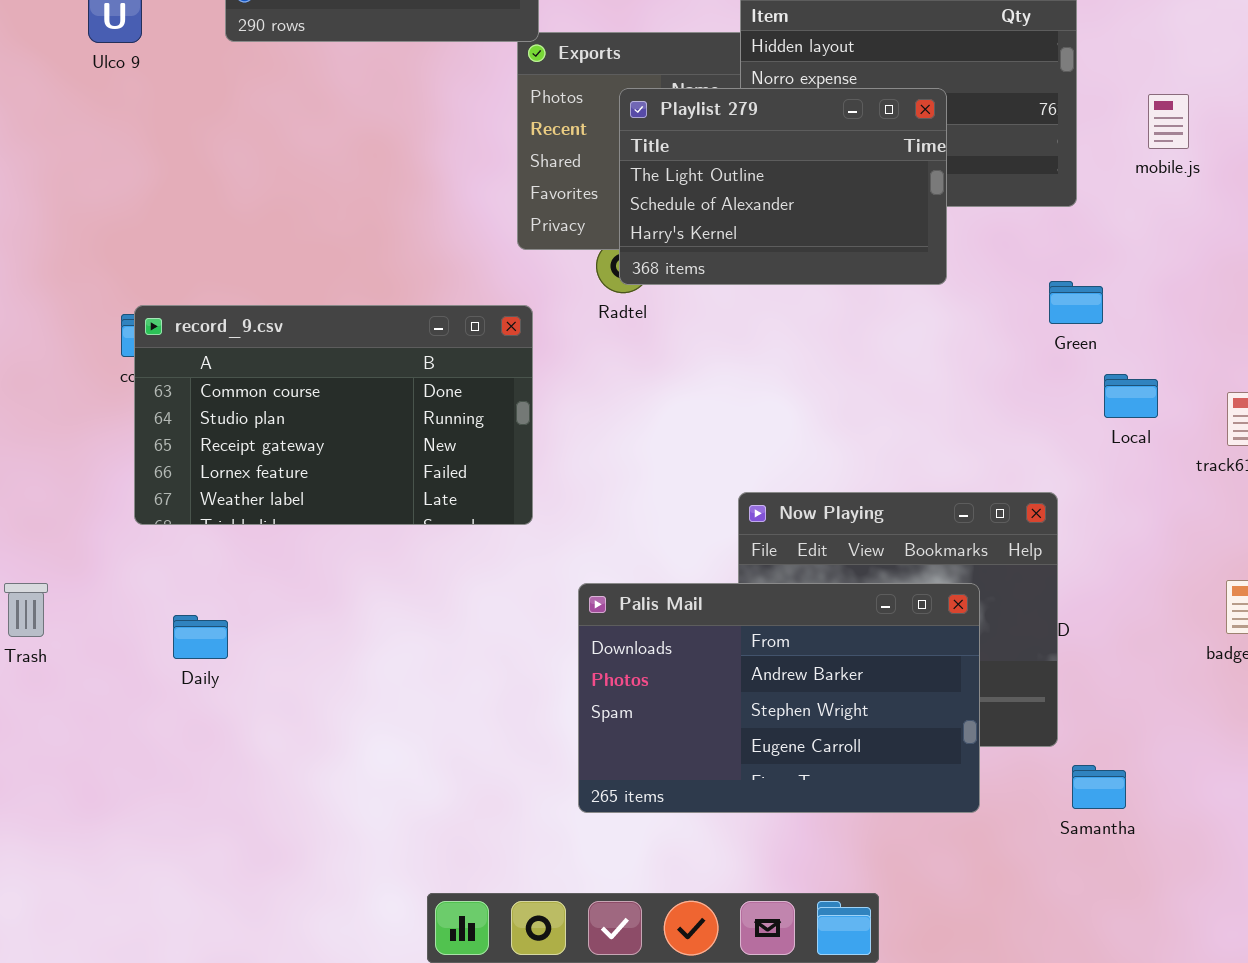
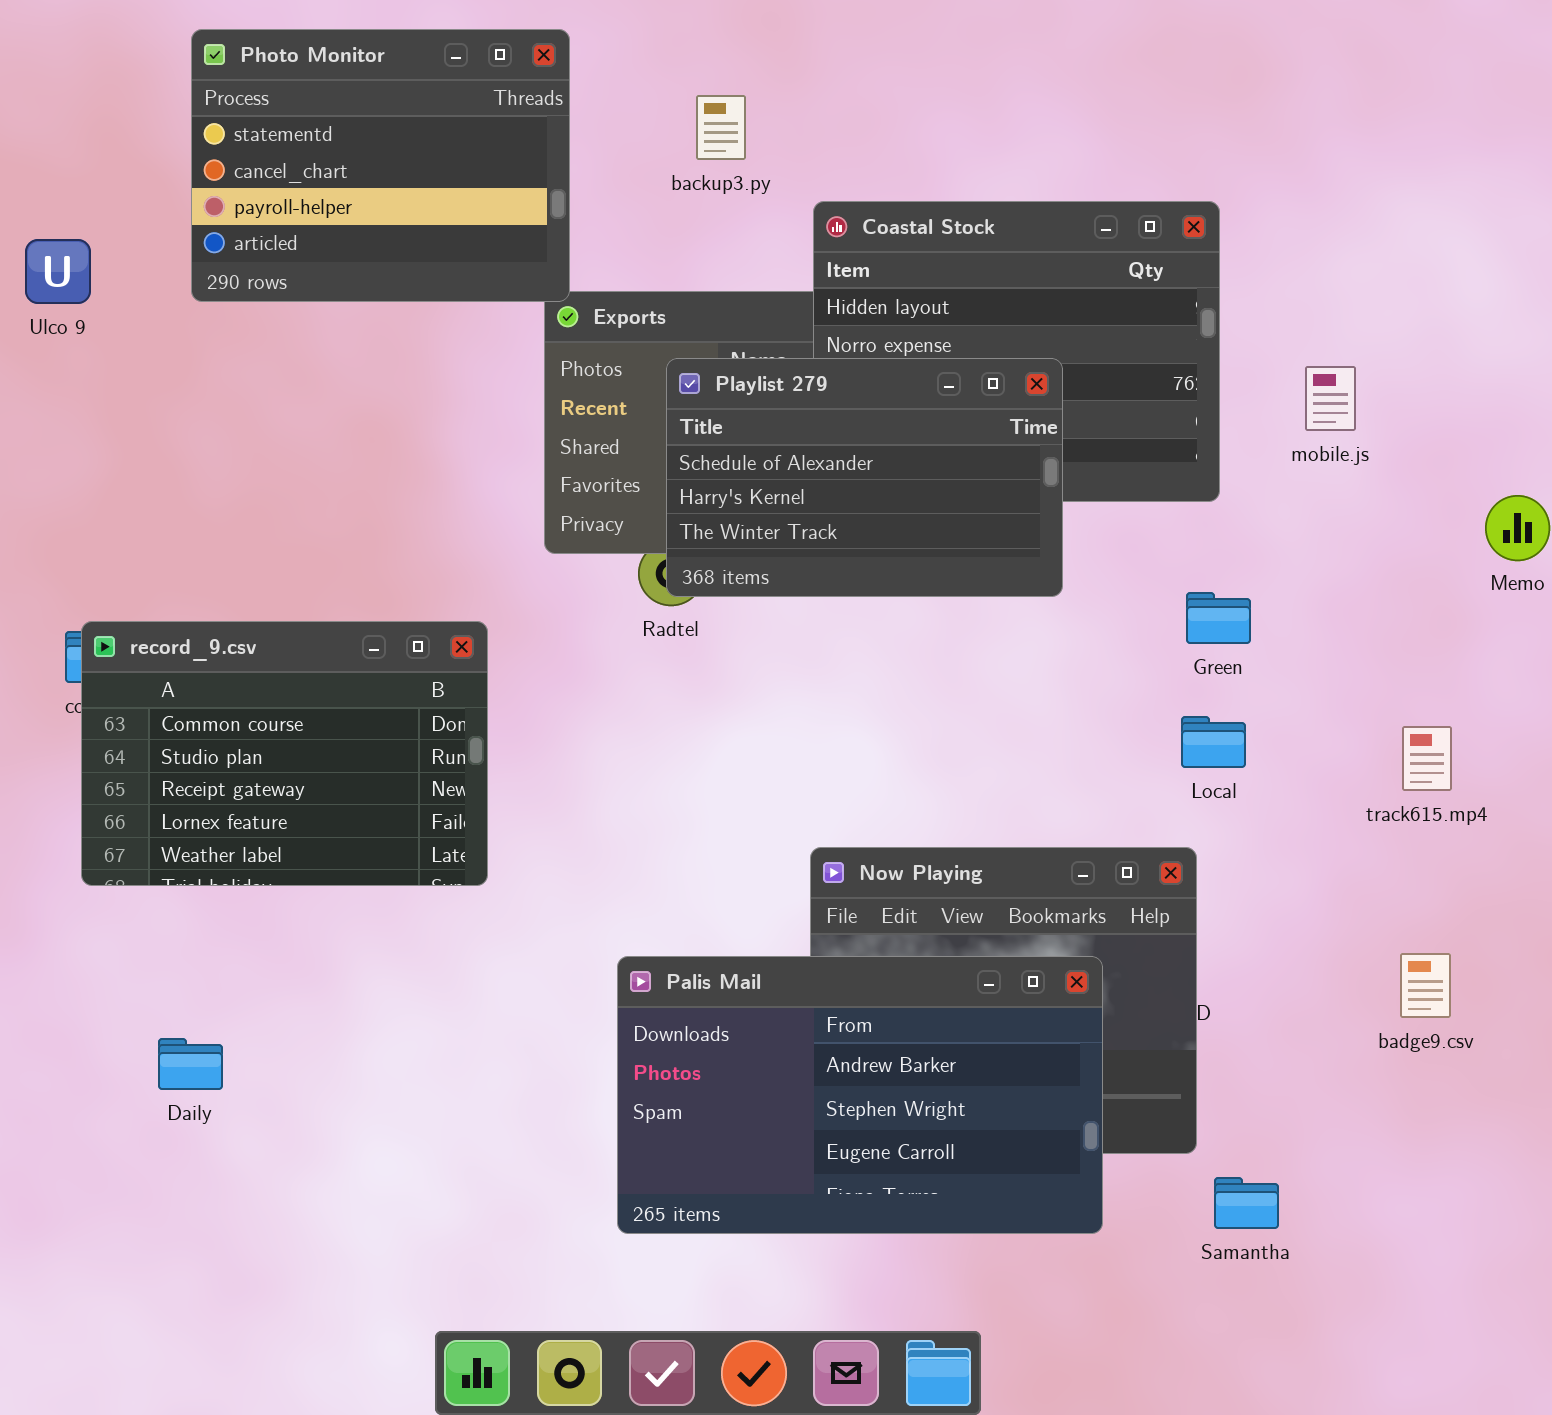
Playlist 279: [619,88,947,285] -> [666,358,1063,597], scrolled down 1 row
record_9.csv: [134,305,533,525] -> [81,621,488,886], resized
Local: [1104,374,1158,418] -> [1181,716,1246,768], moved
Daily: [173,615,228,659] -> [158,1038,223,1090], moved

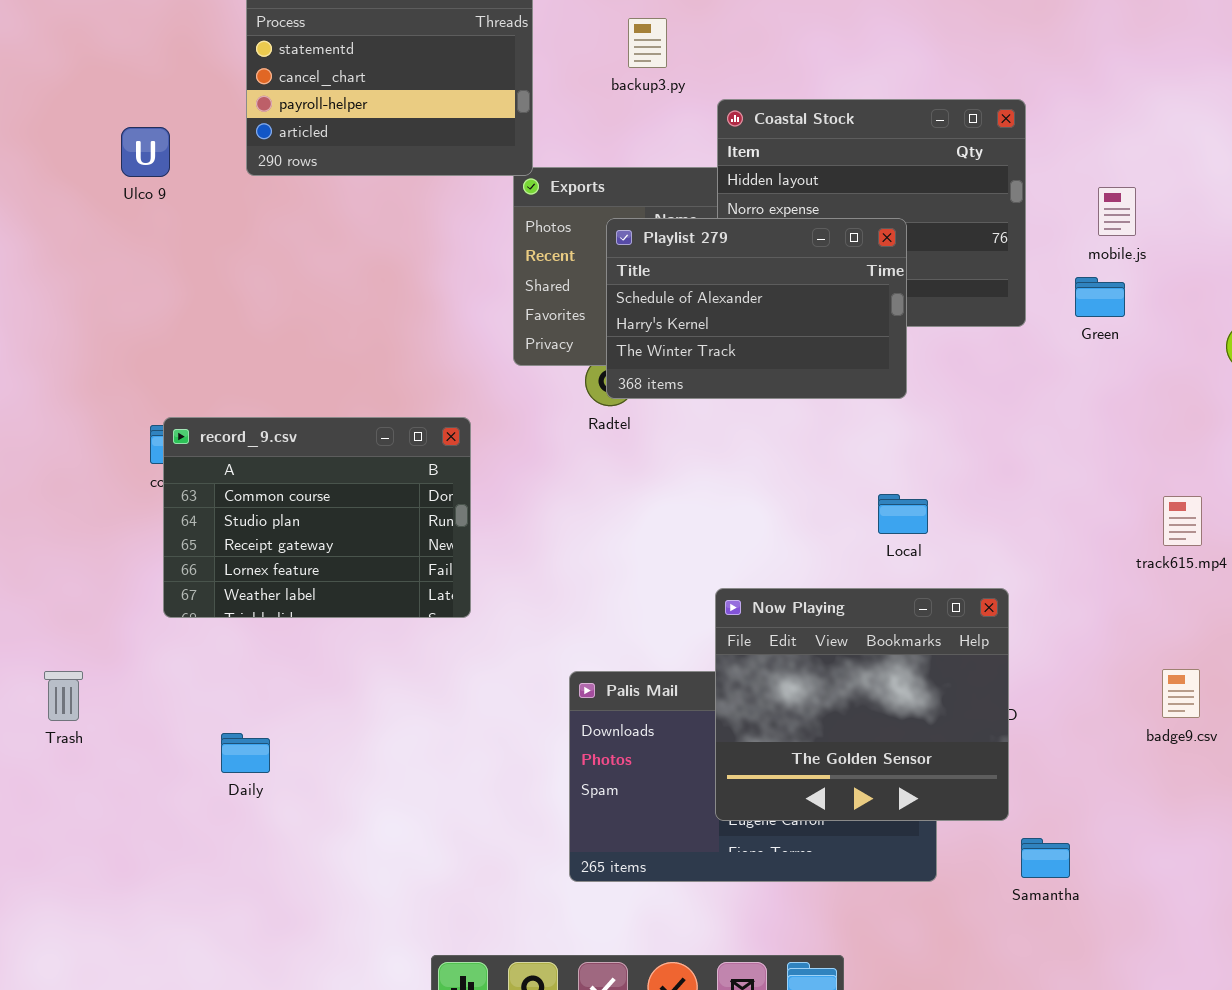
mobile.js: [1305,366,1356,431] -> [1098,187,1136,236], moved
Green: [1186,592,1251,644] -> [1075,277,1125,317], moved
Local: [1181,716,1246,768] -> [878,494,928,534], moved
Now Playing: [810,847,1197,1154] -> [715,588,1009,821], raised

